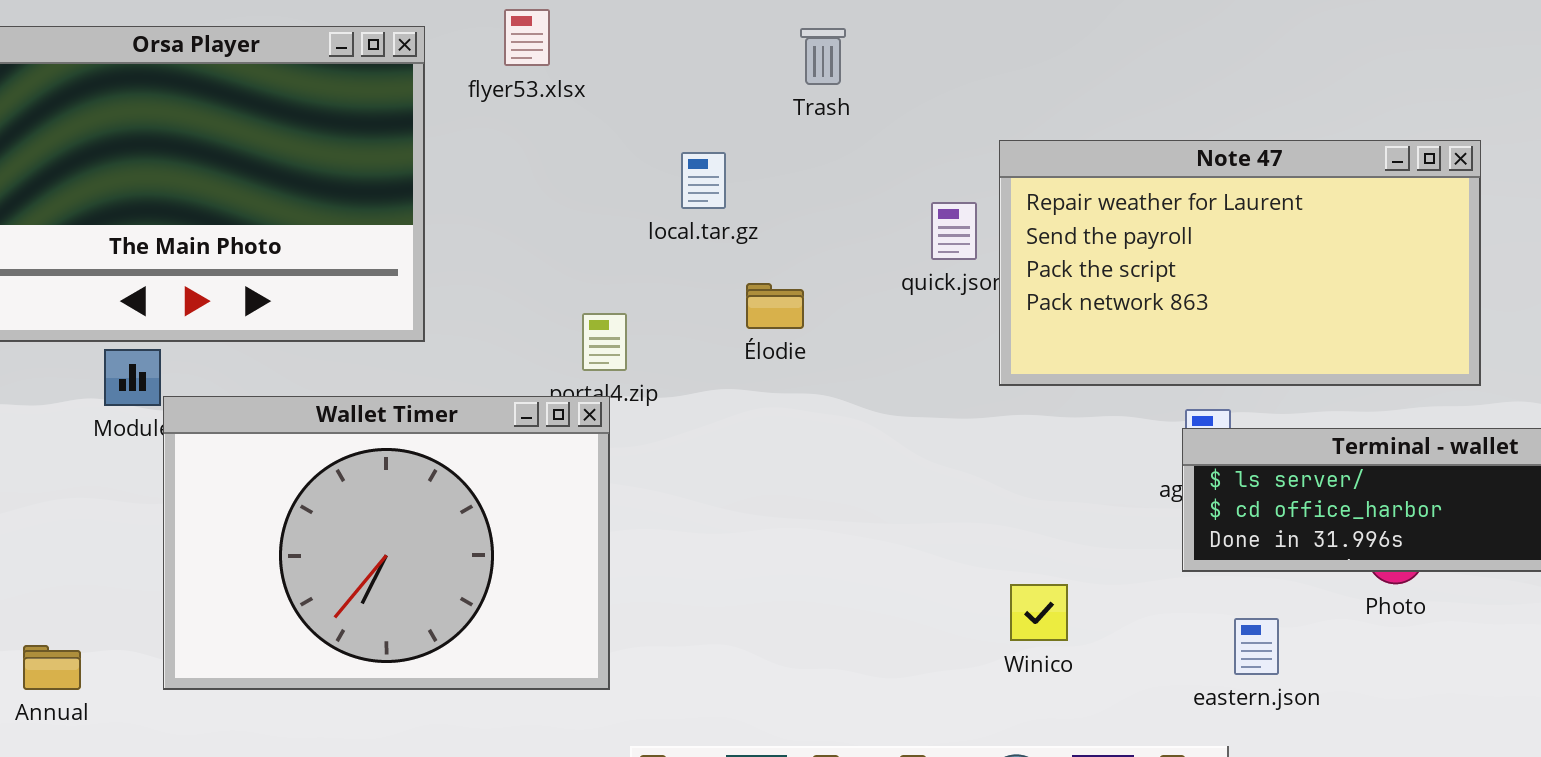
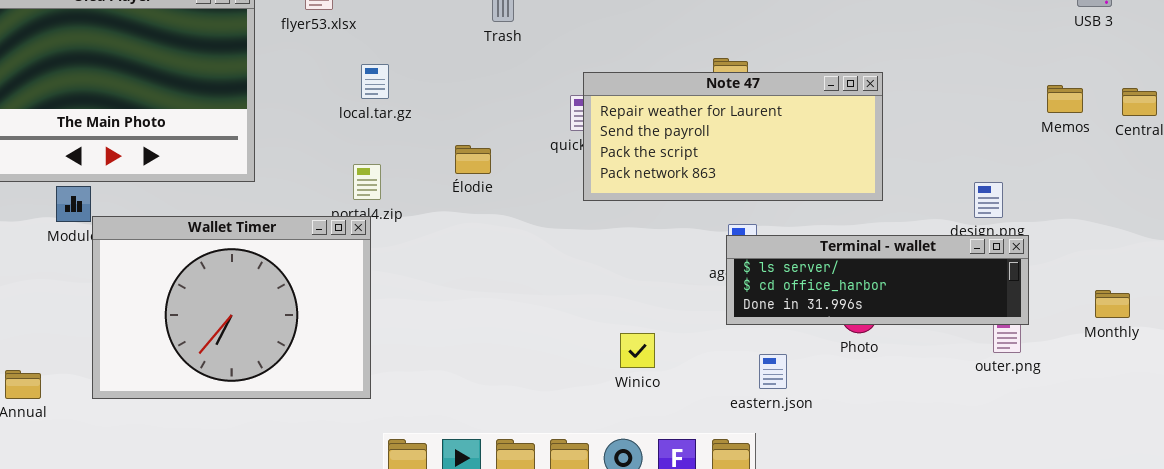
Note 47: [999,140,1481,386] -> [583,72,883,201], moved, resized
local.tar.gz: [681,152,726,209] -> [361,64,389,99], moved

